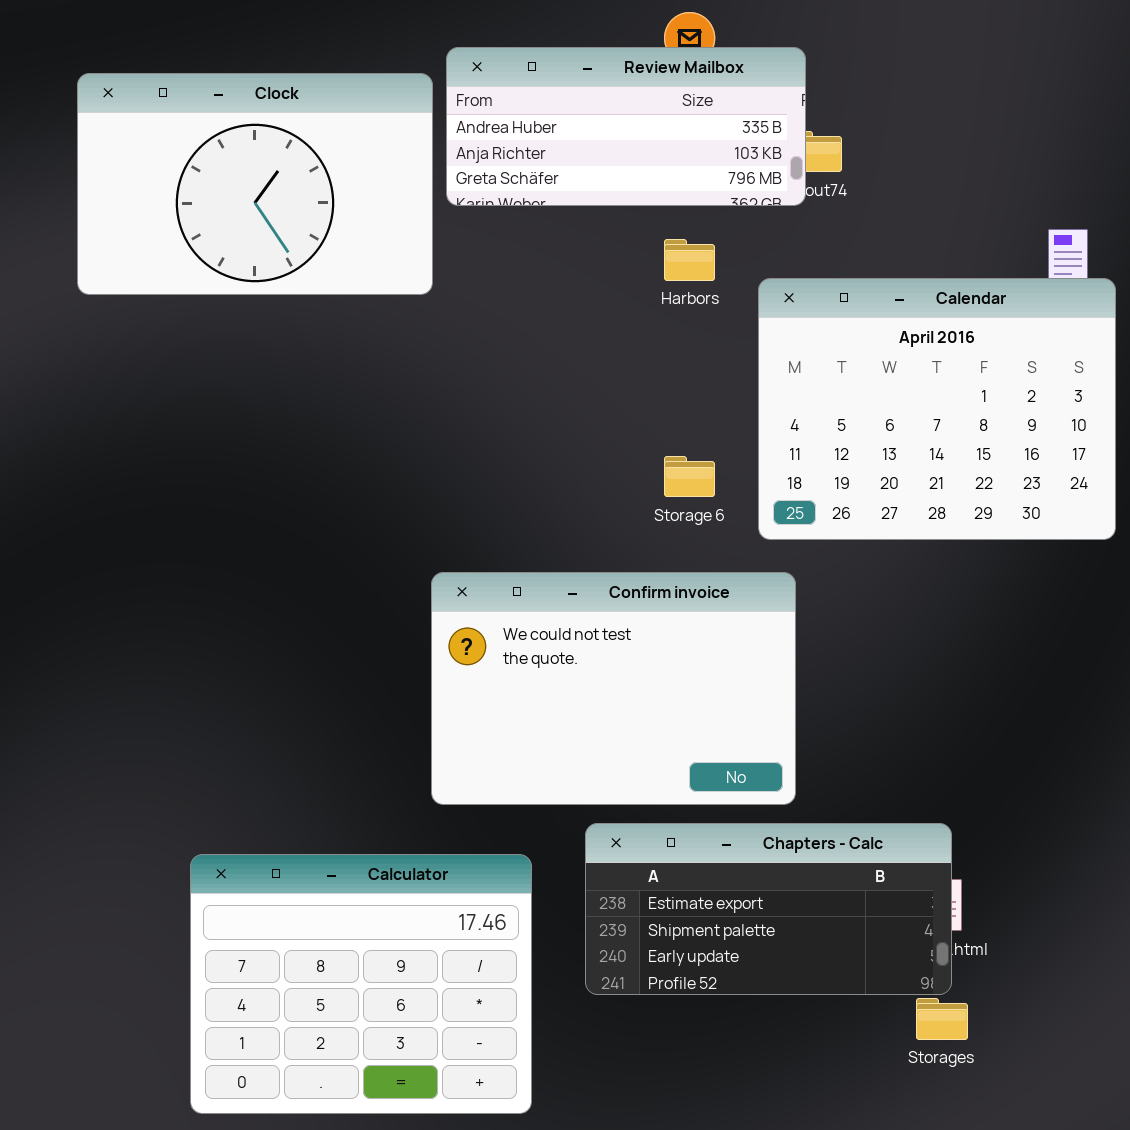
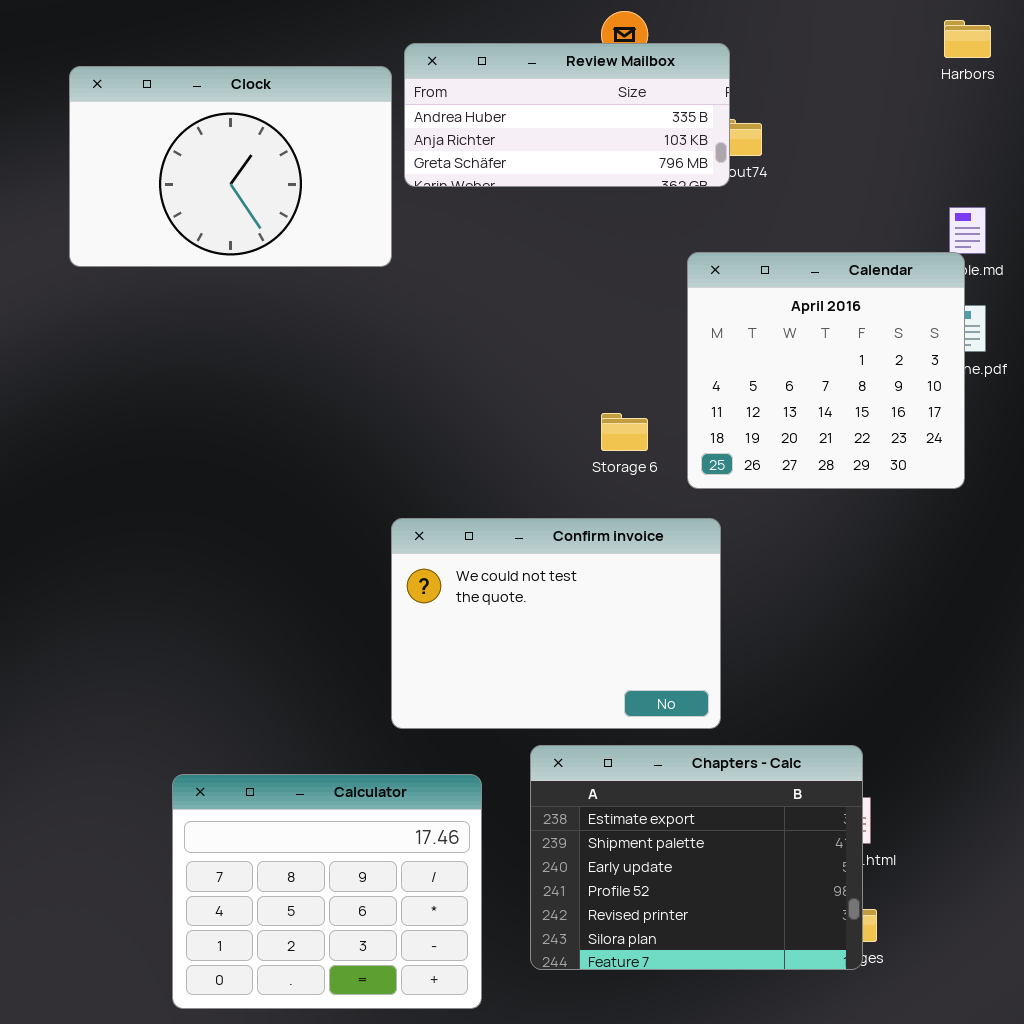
Harbors: [664,239,715,281] -> [944,20,991,58], moved
Calendar: [758,278,1116,540] -> [687,252,965,489], resized
Chapters - Calc: [585,823,952,995] -> [530,745,863,970], resized

